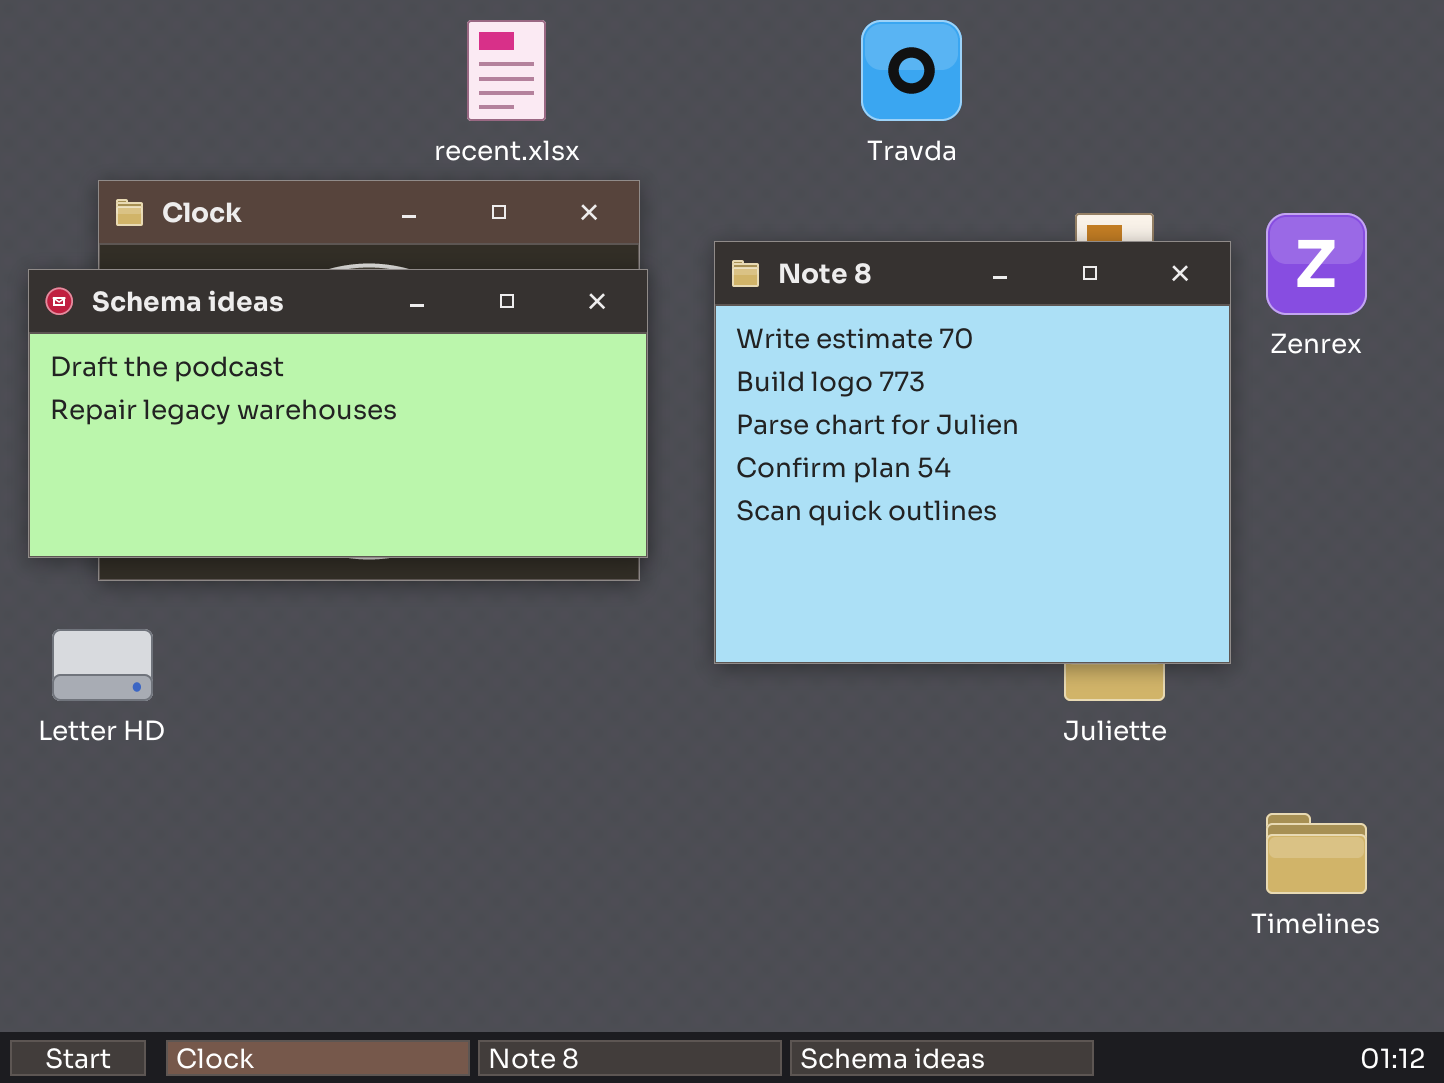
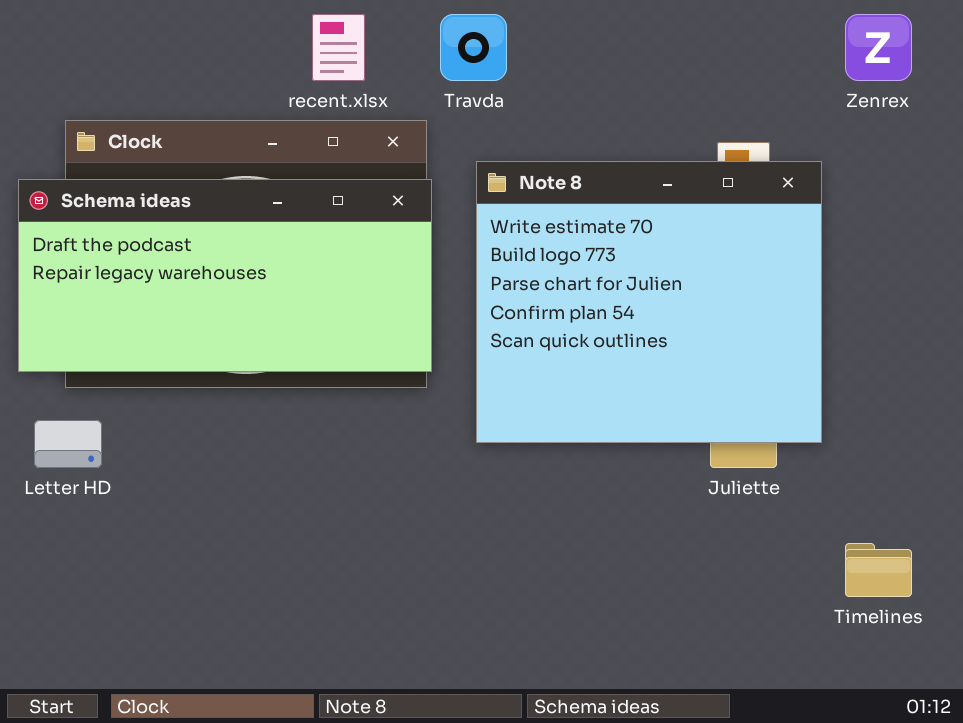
Travda: [861,20,962,121] -> [440,14,507,81], moved
Zenrex: [1266,213,1367,315] -> [845,14,912,81], moved

